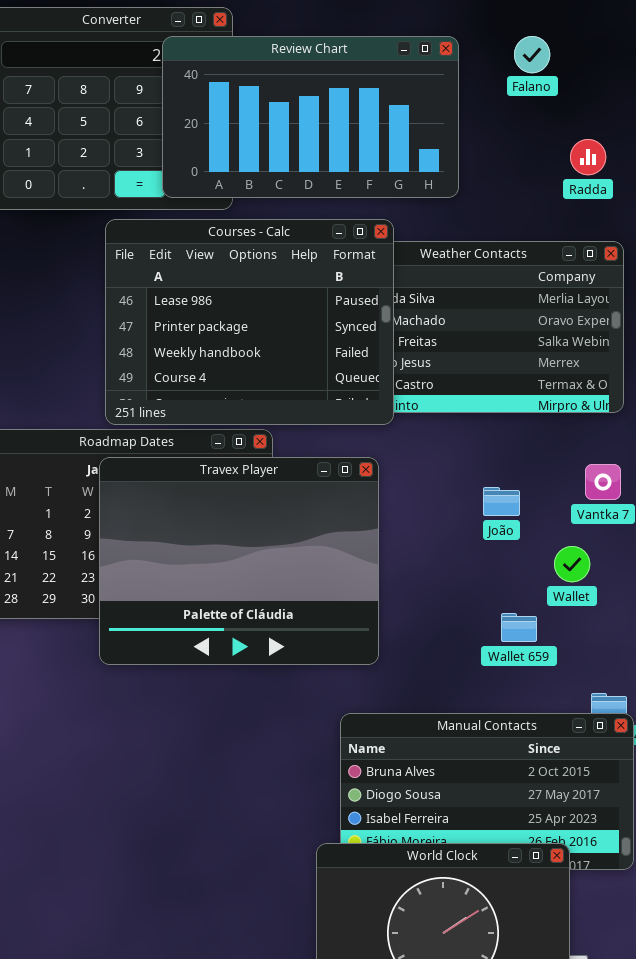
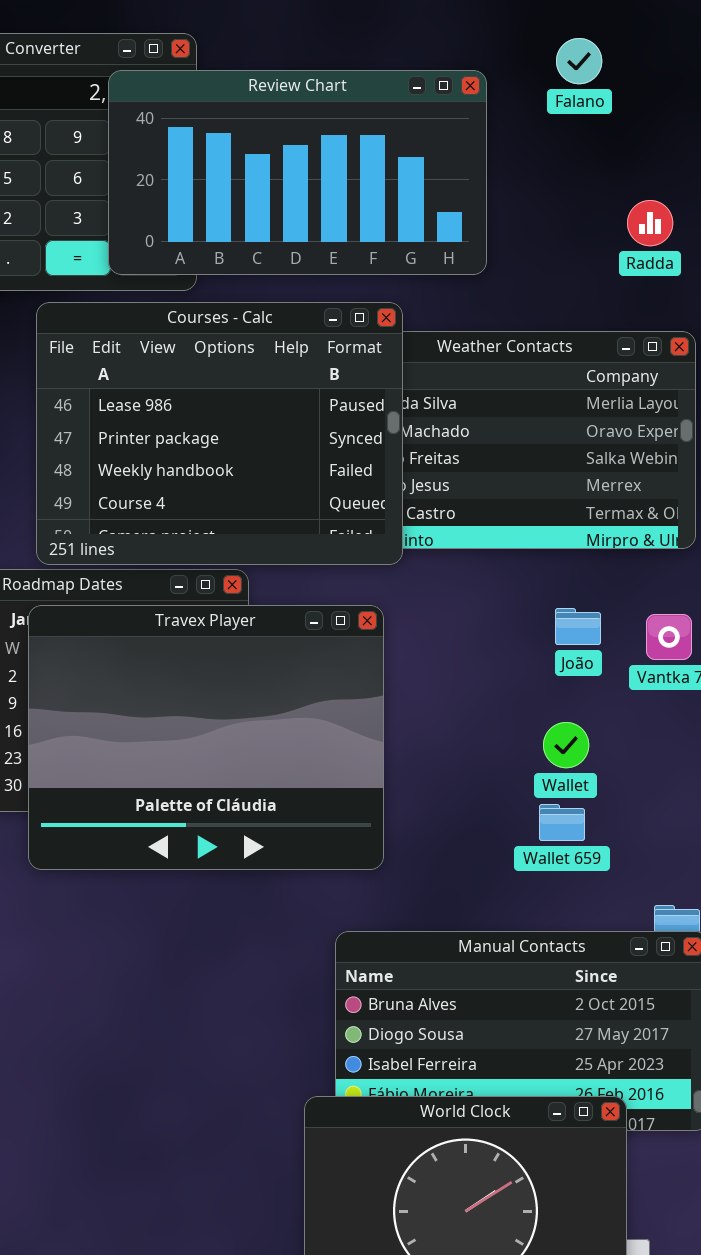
Falano: [514,36,550,73] -> [556,38,602,84], moved
João: [483,487,520,516] -> [555,608,601,645], moved
Wallet: [554,546,590,582] -> [543,722,589,768], moved

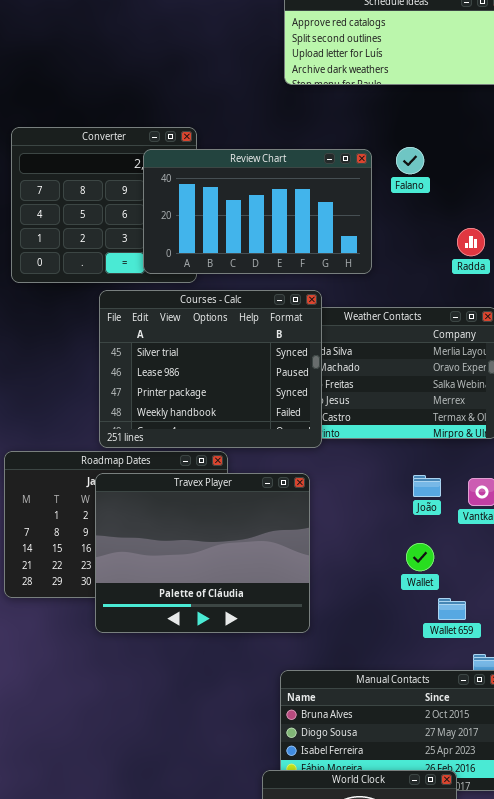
Falano: [556,38,602,84] -> [396,147,424,174], moved
Courses - Calc: [36,302,403,565] -> [99,290,322,448], scrolled up 1 row
Wallet 659: [539,804,585,841] -> [438,598,466,620], moved

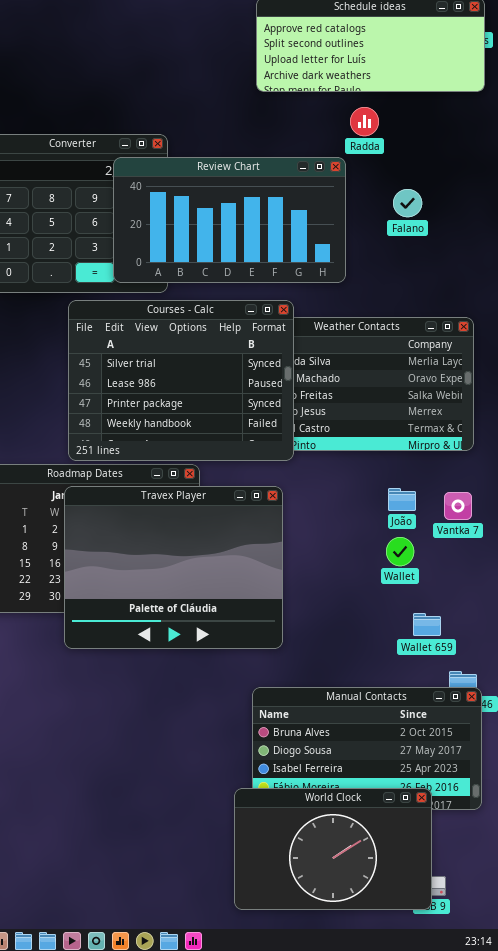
Falano: [396,147,424,174] -> [393,189,422,217], moved
Radda: [457,228,485,256] -> [350,107,379,136], moved
Wallet: [406,543,434,571] -> [386,537,414,566], moved

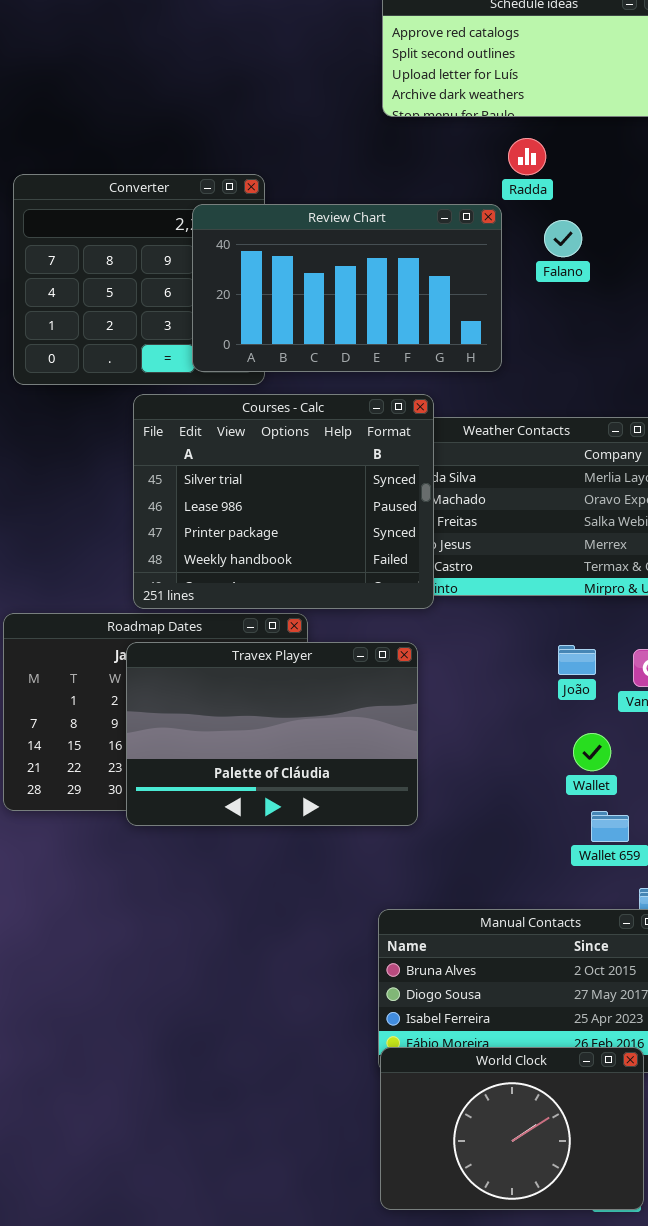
Falano: [393,189,422,217] -> [544,220,582,257], moved
Travex Player: [64,486,283,649] -> [126,642,418,826], resized
Wallet: [386,537,414,566] -> [573,733,611,771], moved
World Clock: [234,788,432,910] -> [380,1047,644,1210], moved

